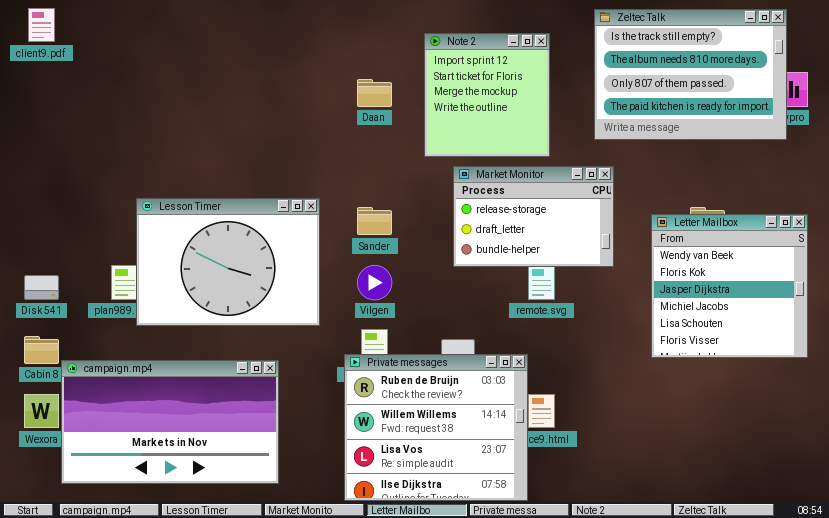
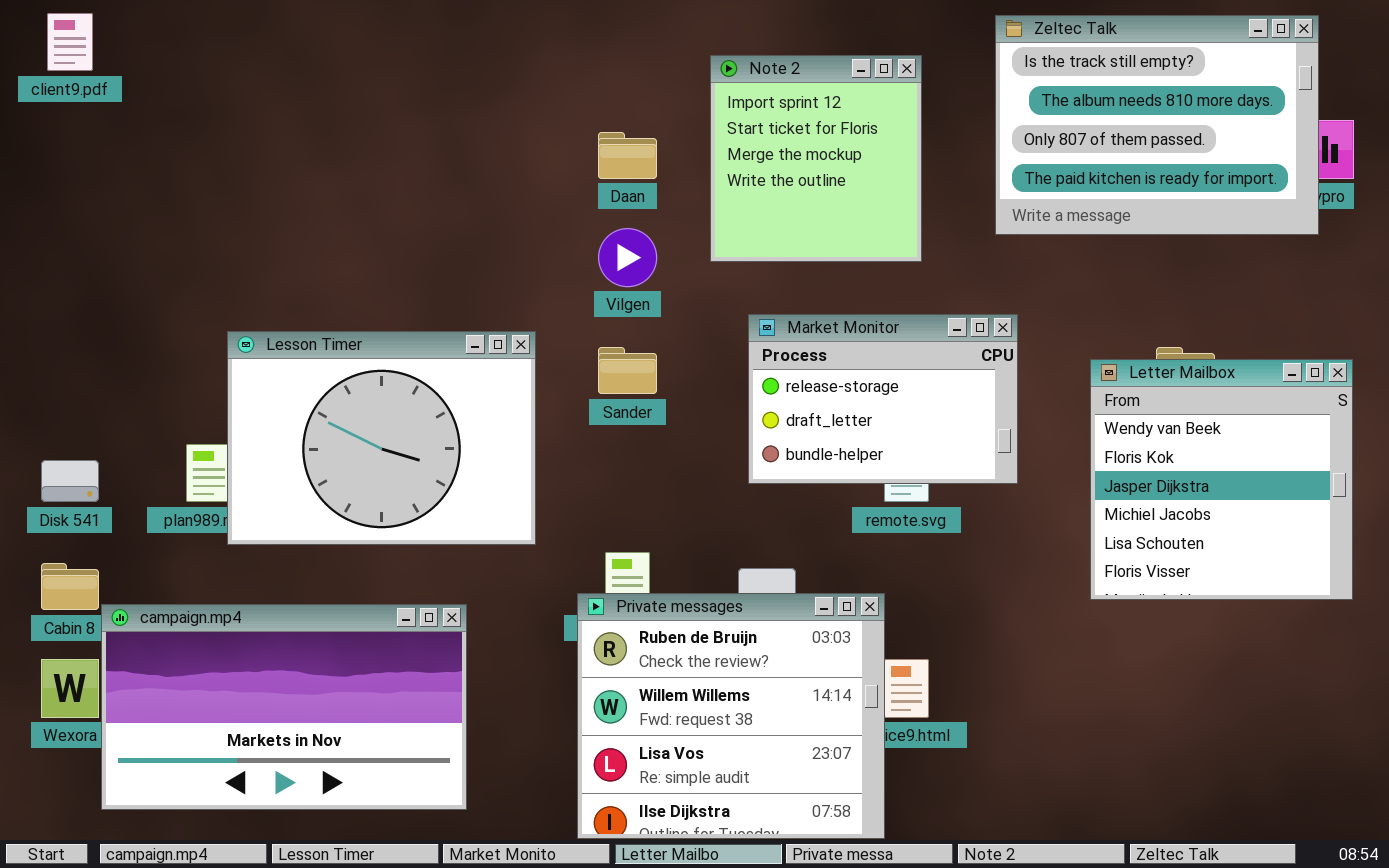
Market Monitor: [453,166,614,267] -> [748,314,1018,484], moved
Vilgen: [357,265,392,300] -> [598,228,657,287], moved

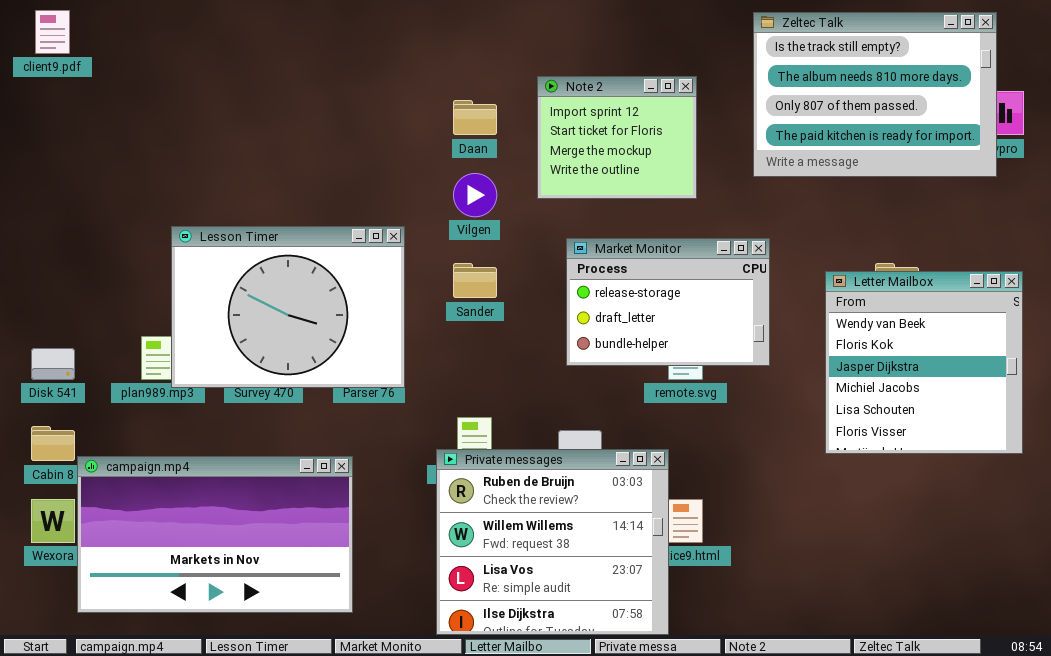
Note 2: [710,55,922,262] -> [537,76,697,199], resized
Lesson Timer: [227,331,536,545] -> [171,226,405,388], moved

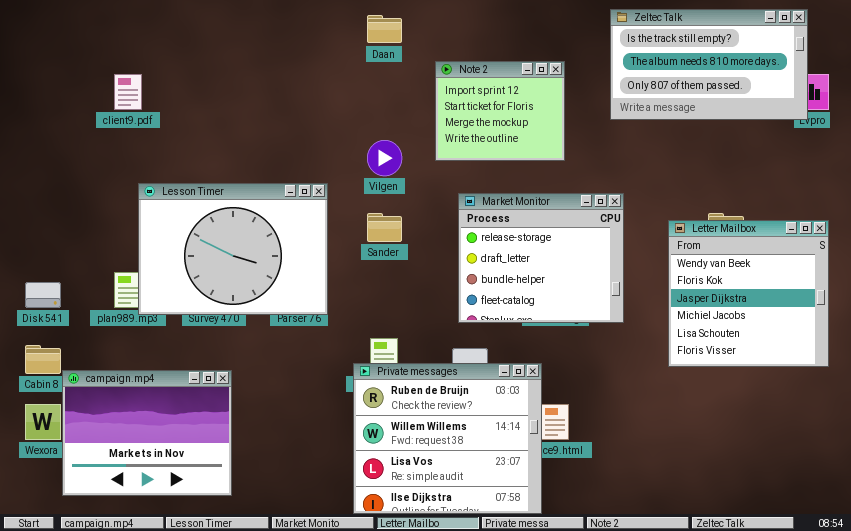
client9.pdf: [35,10,70,54] -> [114,74,142,110], moved
Zeltec Talk: [753,12,997,177] -> [610,9,808,120], resized
Daan: [453,100,497,135] -> [367,15,402,43], moved
Market Monitor: [566,238,770,366] -> [458,193,624,323], resized
campaign.mp4: [77,456,353,613] -> [62,370,232,496], resized

